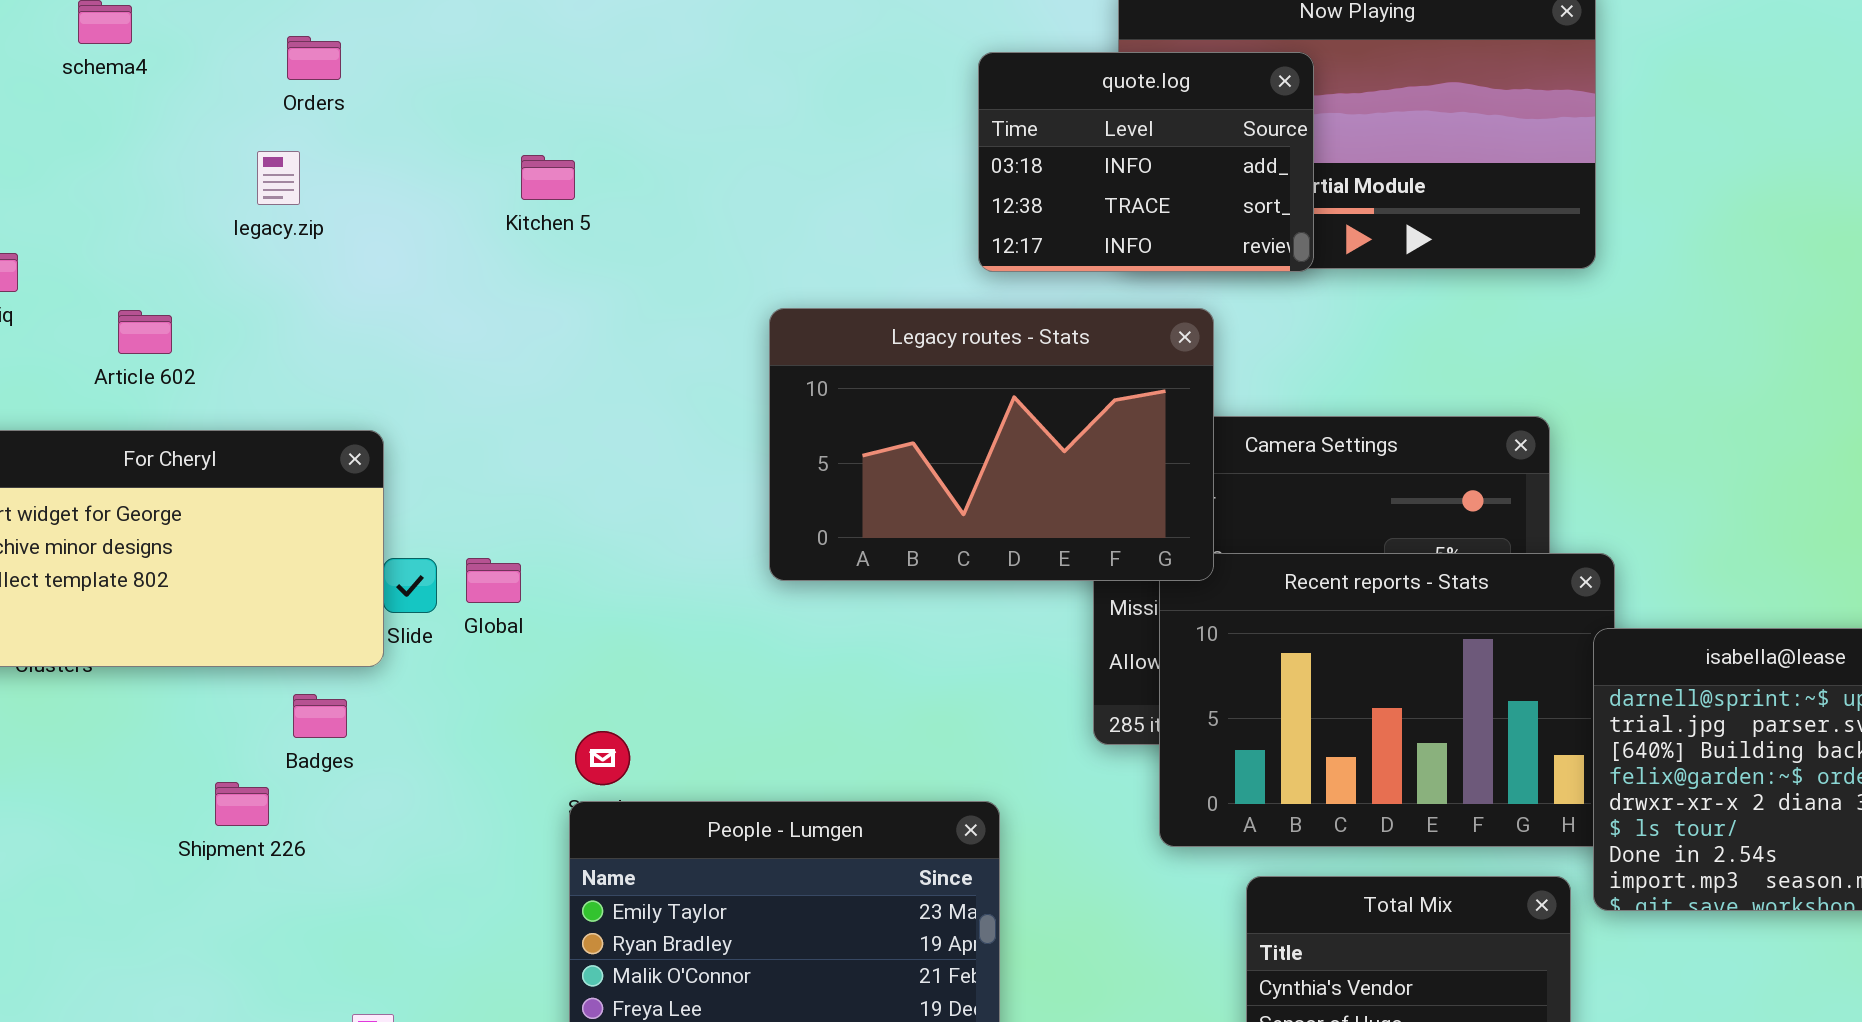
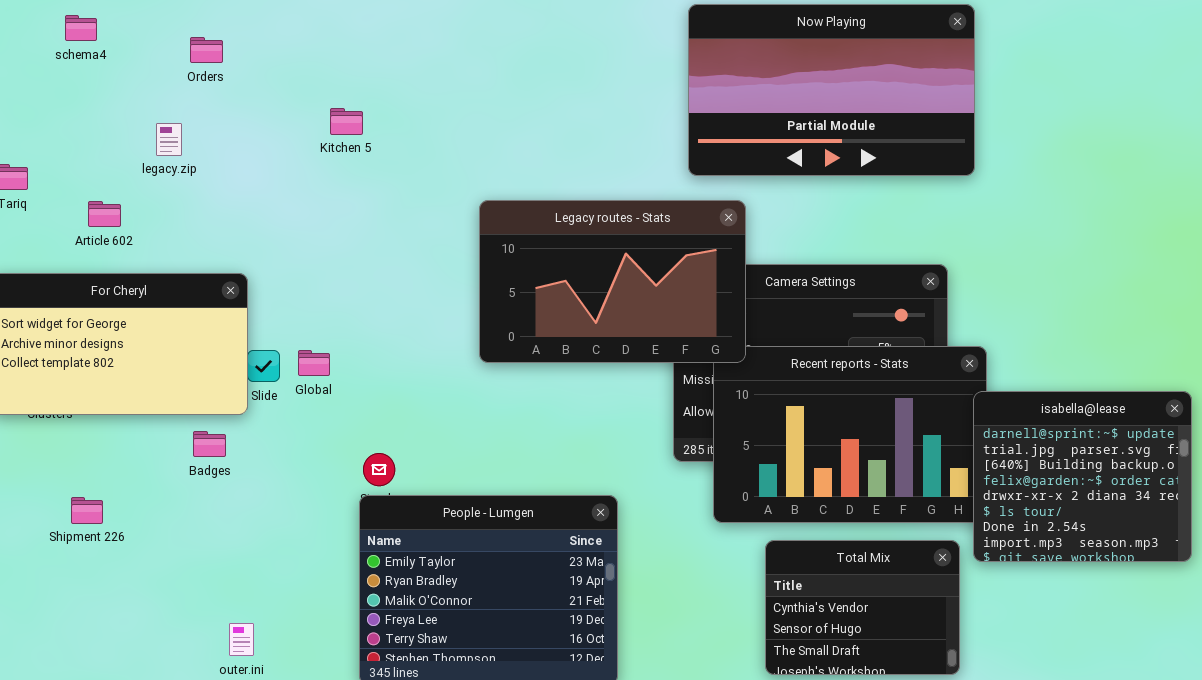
quote.log: [978,52,1314,272] -> none, closed
legacy.zip: [257,151,300,205] -> [156,123,182,156], moved
Shipment 226: [215,782,269,826] -> [71,497,103,524], moved

